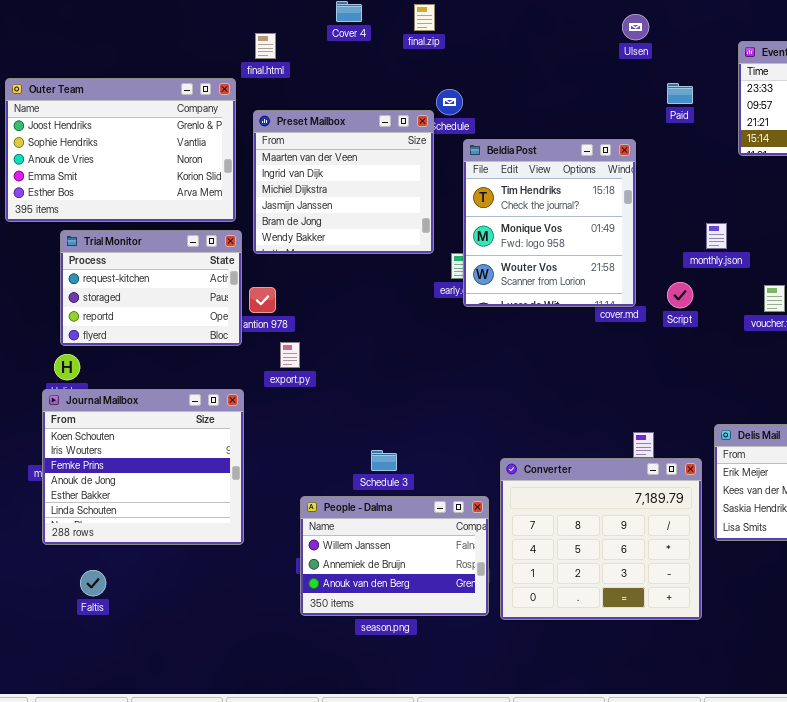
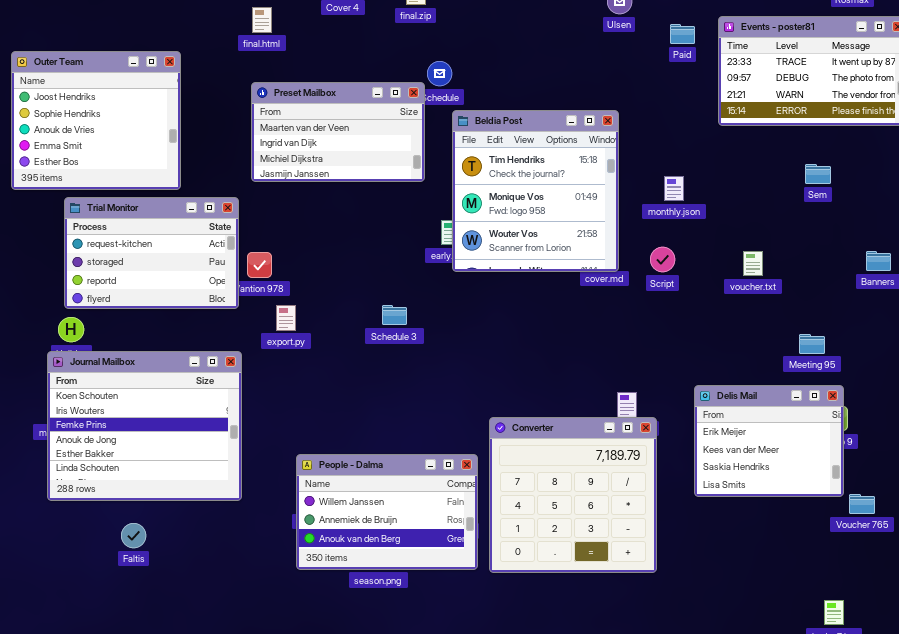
Outer Team: [5,78,236,222] -> [11,51,181,190], resized
Paid: [667,83,693,104] -> [670,24,695,44], moved
Preset Mailbox: [253,110,434,254] -> [251,82,425,182], resized
monthly.json: [706,223,727,249] -> [664,176,684,201], moved
Schedule 3: [371,450,397,471] -> [382,305,407,325], moved
Converter: [500,458,702,620] -> [489,417,657,573], resized
Faltis: [80,570,106,596] -> [121,523,146,548], moved

